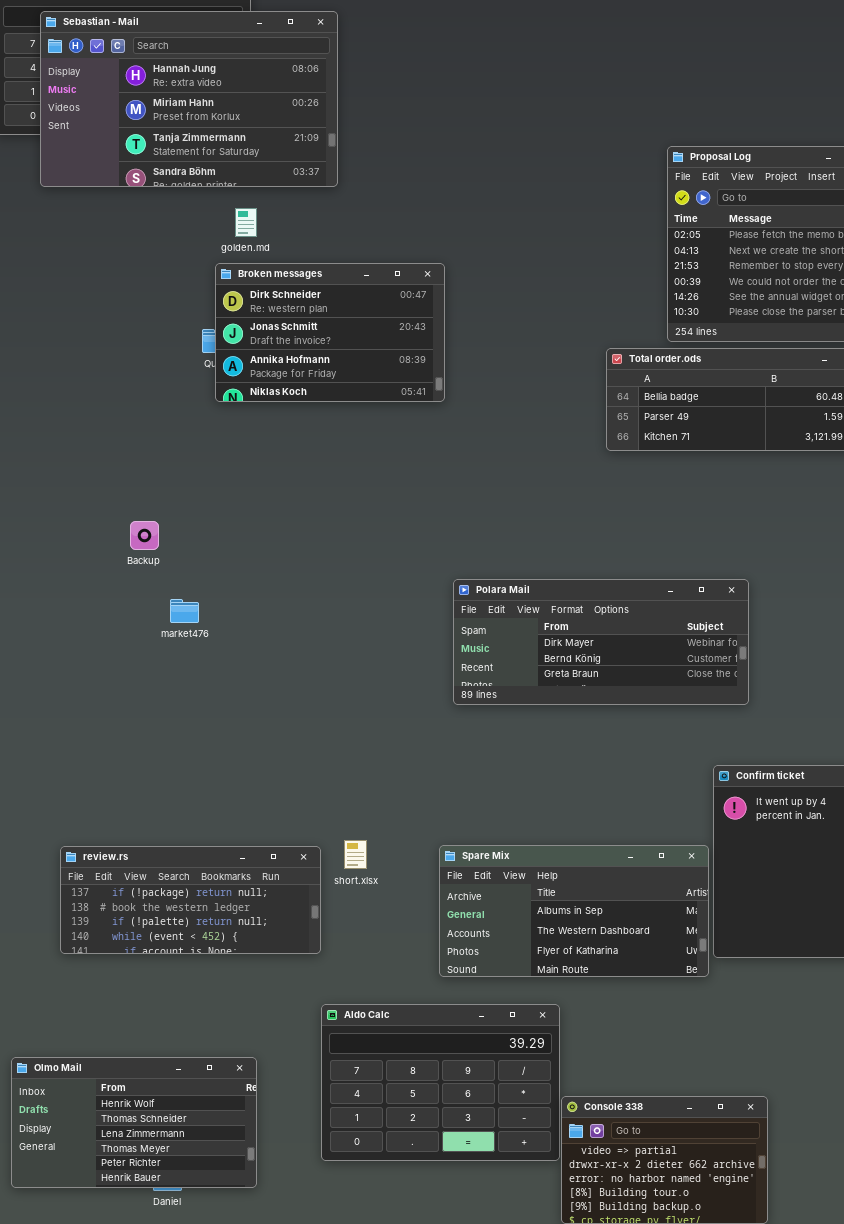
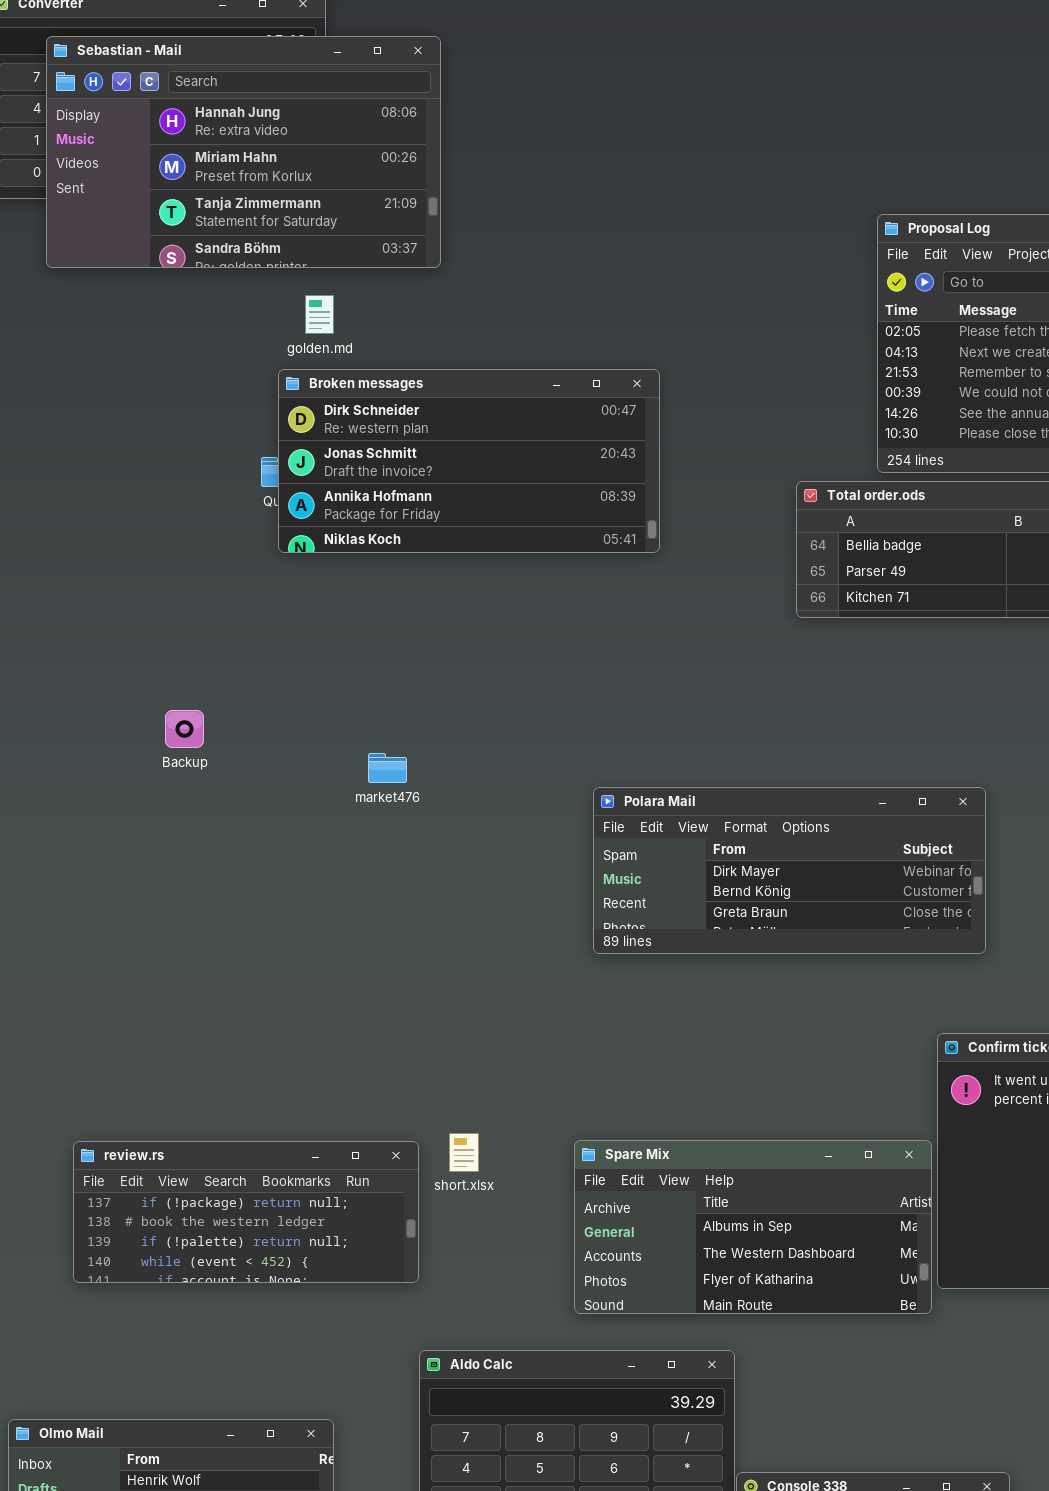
Broken messages: [215,263,445,402] -> [278,369,660,553], resized
market476: [170,599,199,623] -> [368,753,407,783], moved

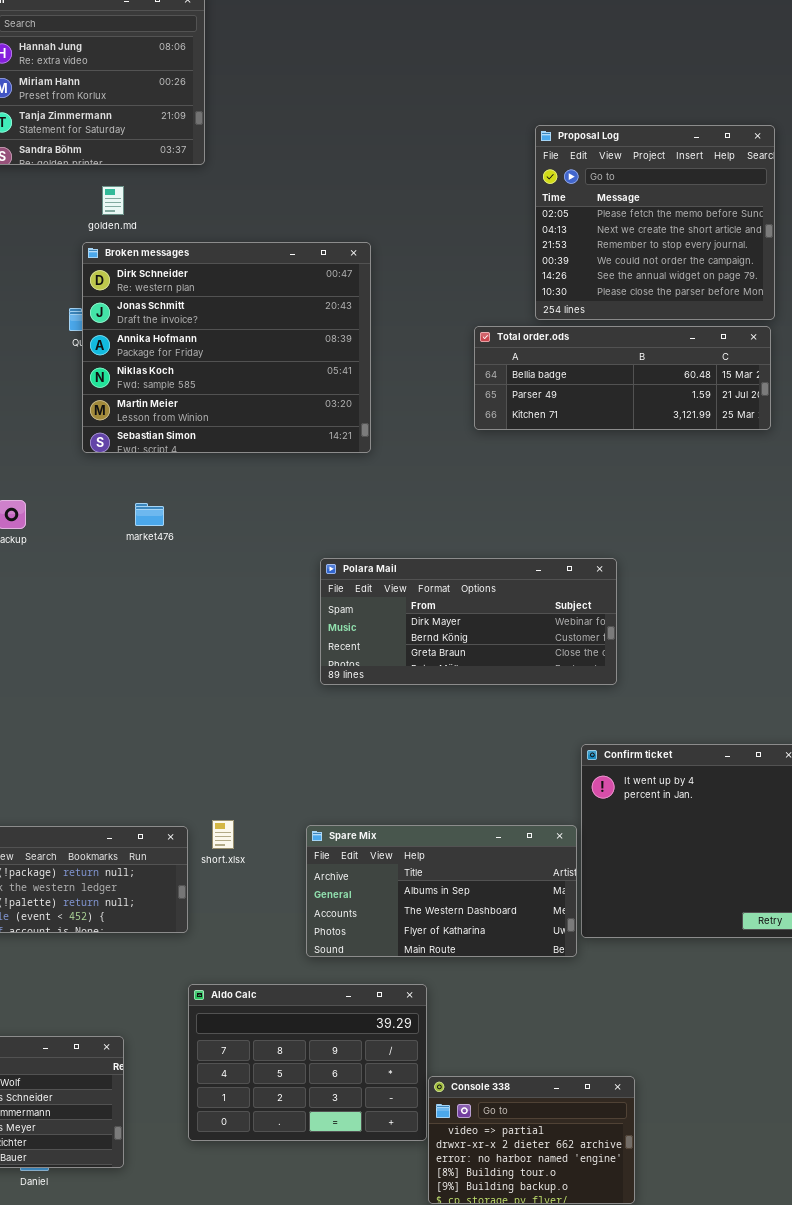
Broken messages: [278,369,660,553] -> [82,242,371,453], resized
market476: [368,753,407,783] -> [135,503,164,526], moved

